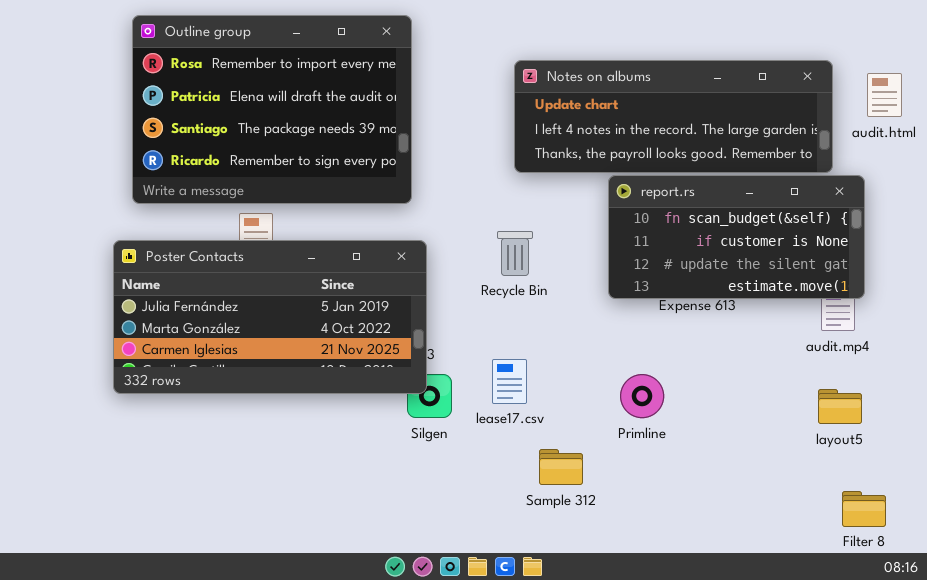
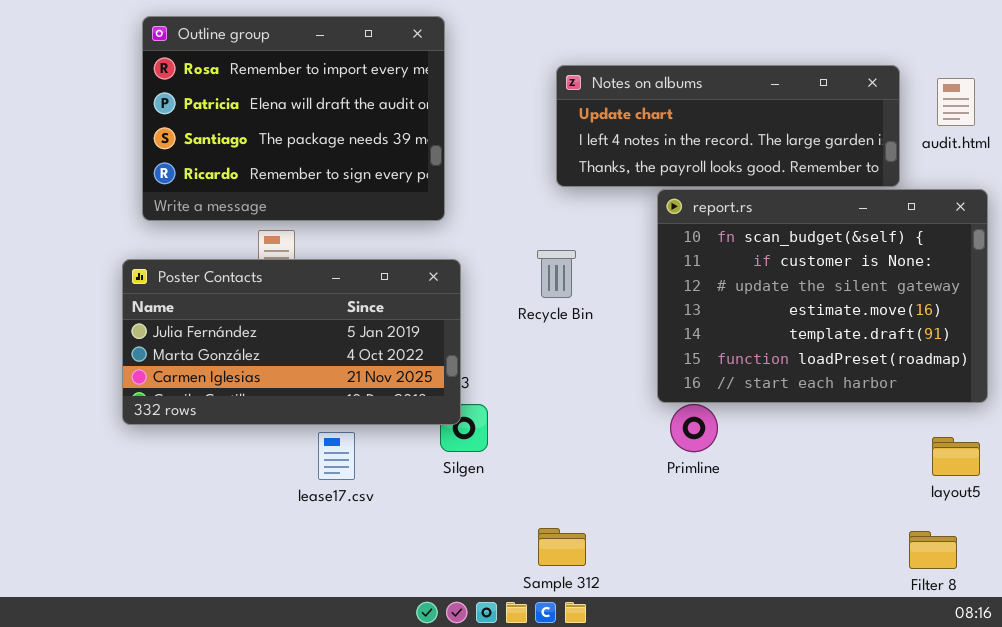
report.rs: [608,175,865,299] -> [657,189,988,403], resized
lease17.csv: [492,359,527,404] -> [318,432,355,480], moved
layout5: [818,389,862,424] -> [932,437,980,476], moved
Sample 312: [539,449,583,485] -> [538,528,586,566], moved

